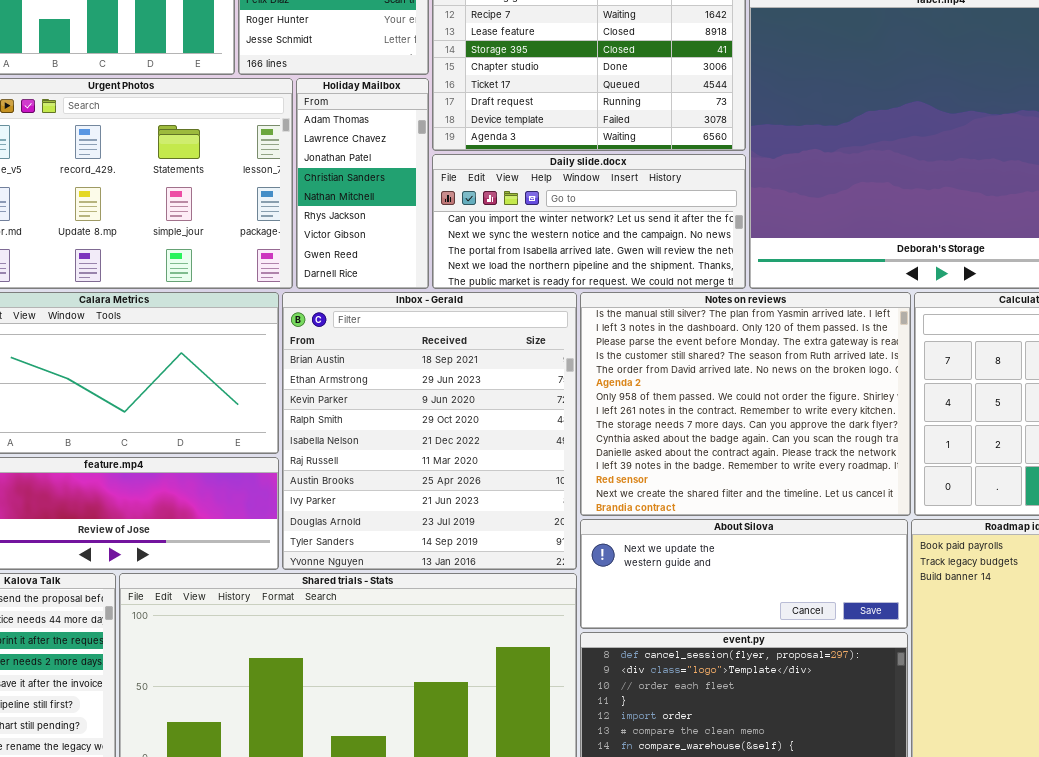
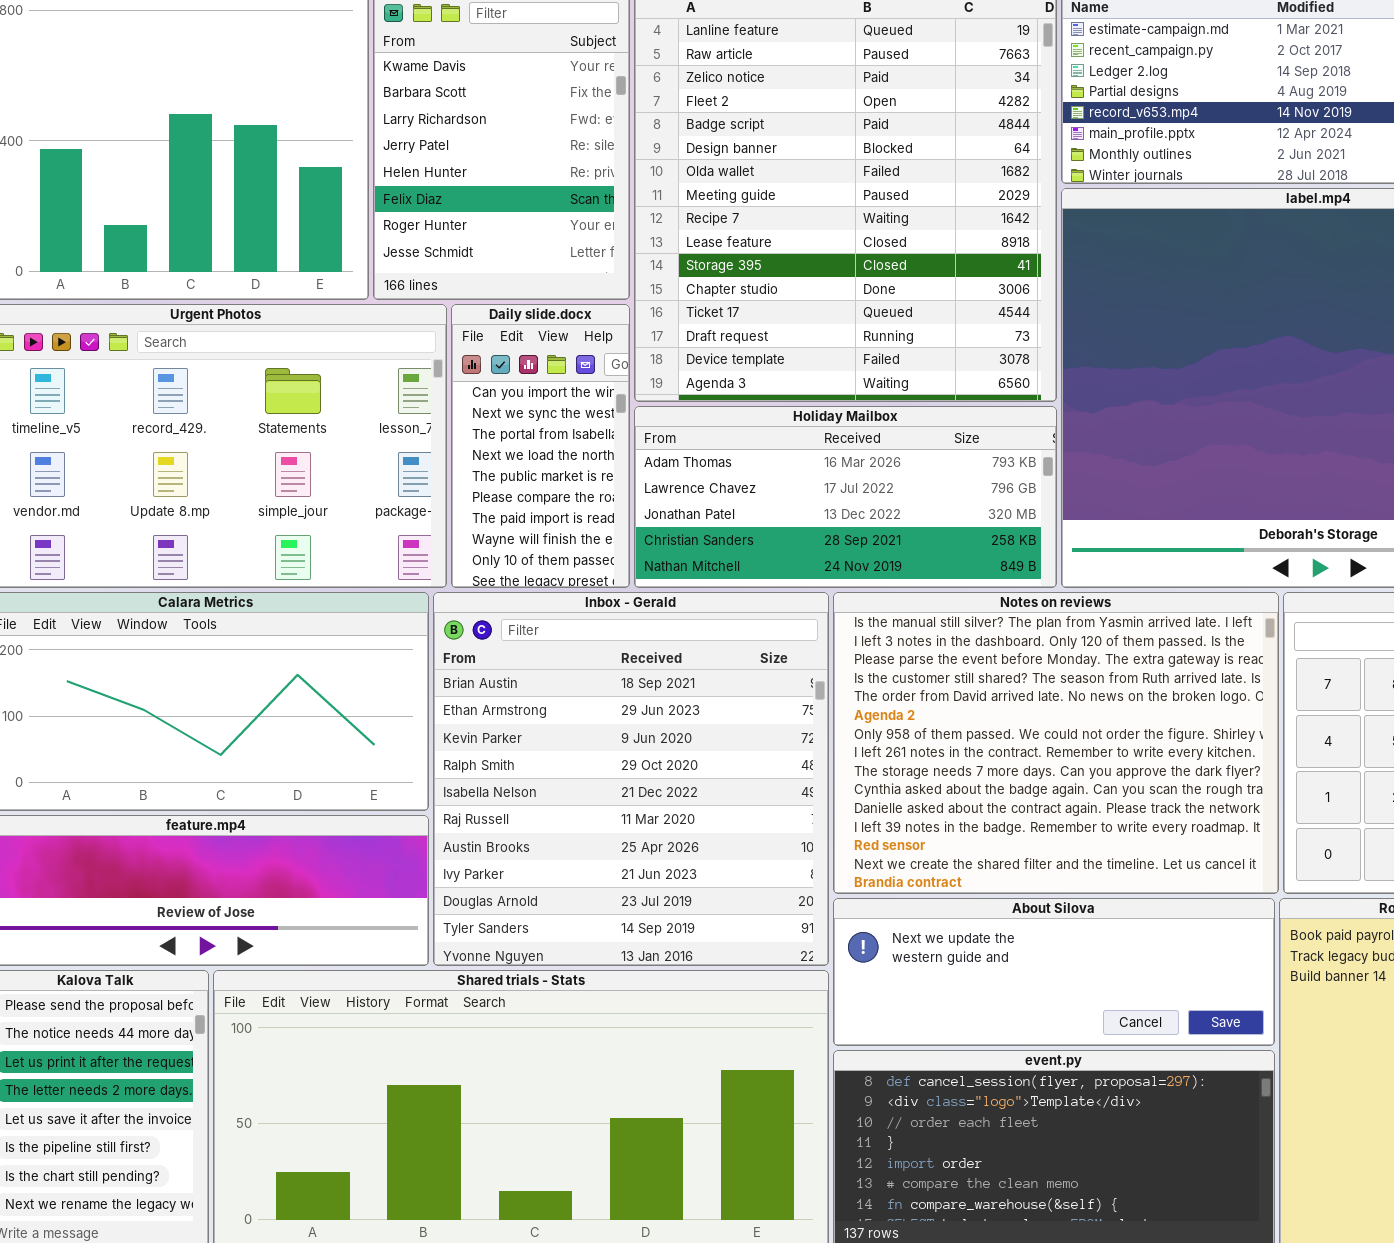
Holiday Mailbox: [296,78,429,289] -> [634,406,1057,588], moved, resized
Daily slide.docx: [432,154,746,289] -> [451,304,630,588], moved, resized

